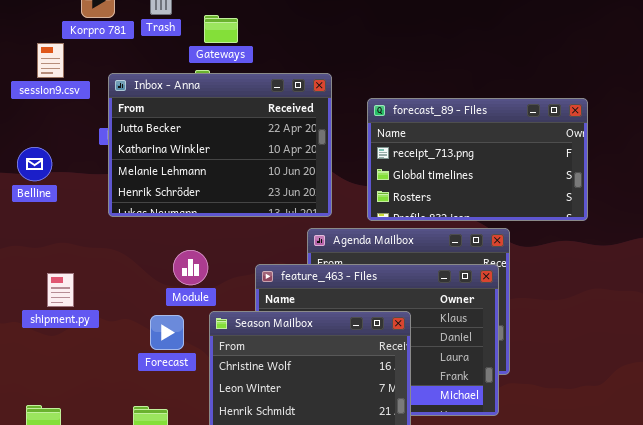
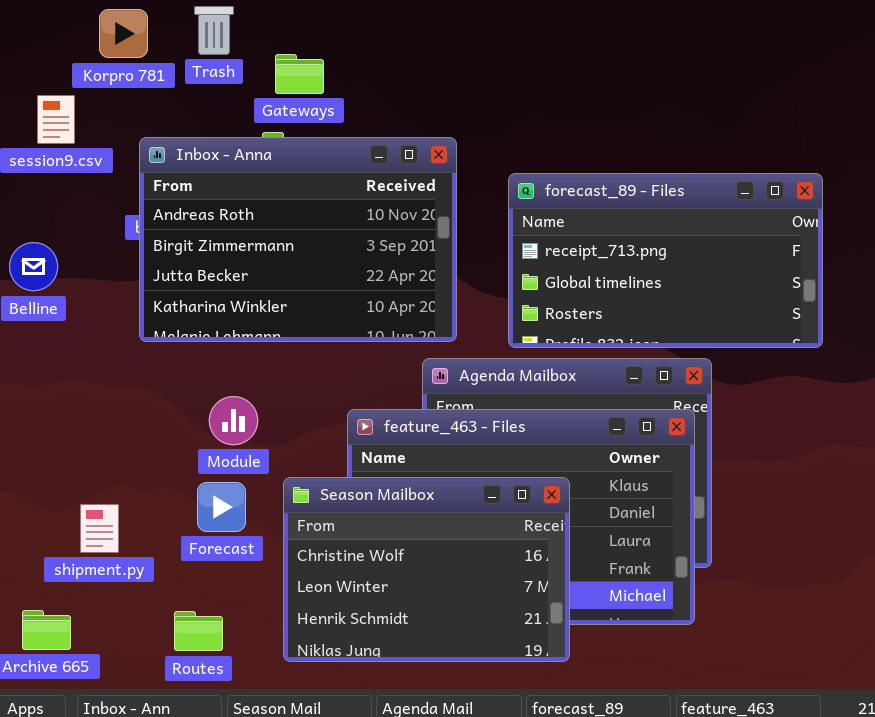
Inbox - Anna: [108,73,332,217] -> [139,137,457,342], scrolled up 2 rows
Module: [173,250,208,285] -> [209,396,258,445], moved
shipment.py: [47,273,74,307] -> [80,504,119,553], moved

